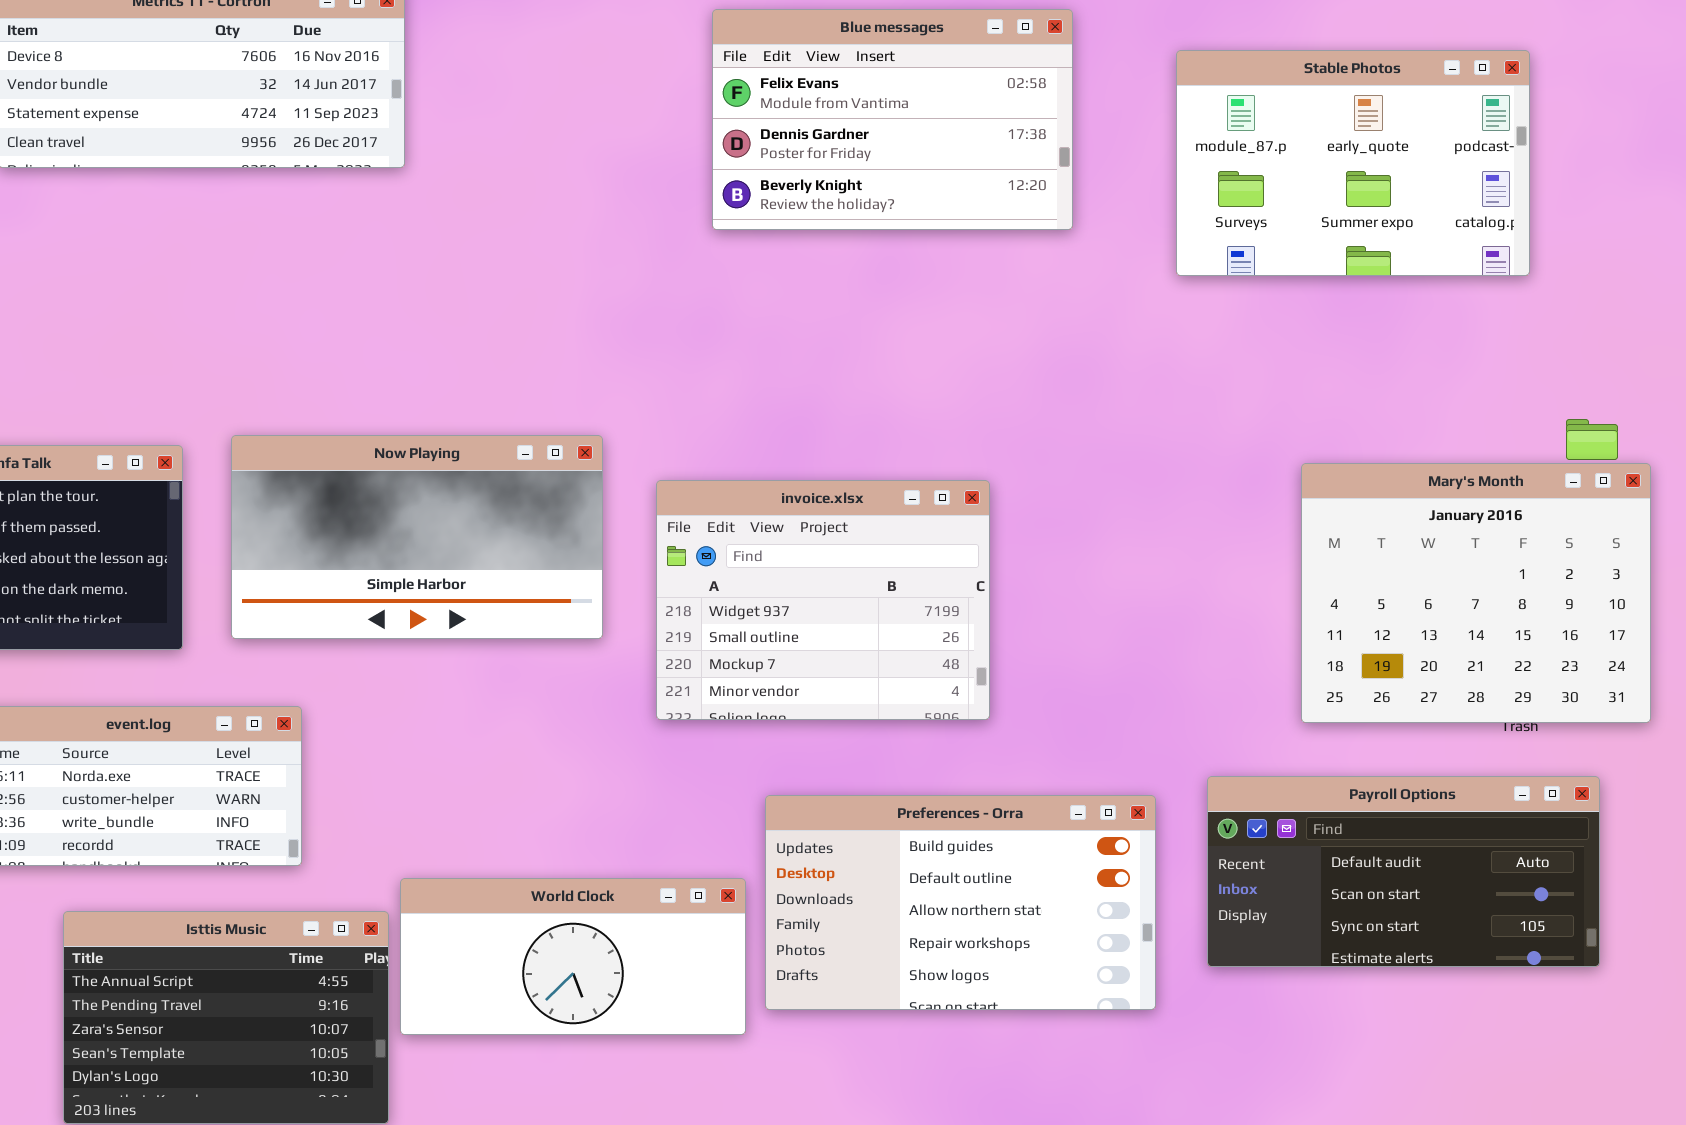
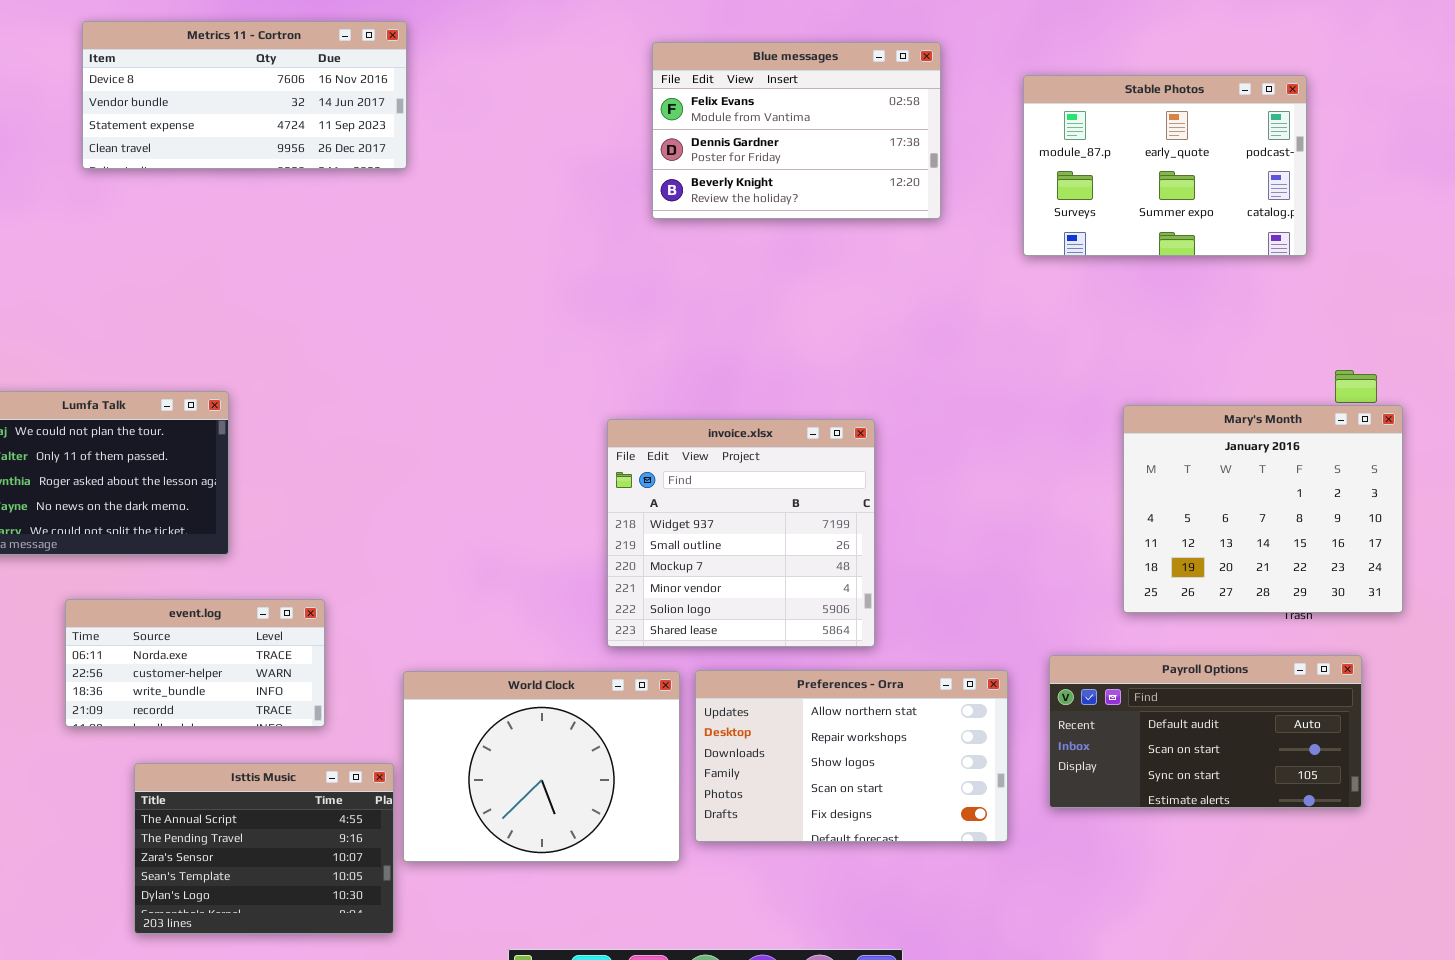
Now Playing: [231,435,603,639] -> none, closed
invoice.xlsx: [656,480,990,720] -> [607,419,875,647], resized
Preferences - Orra: [765,795,1156,1010] -> [695,670,1008,842], scrolled down 2 rows
World Clock: [400,878,746,1035] -> [403,671,680,862], resized

